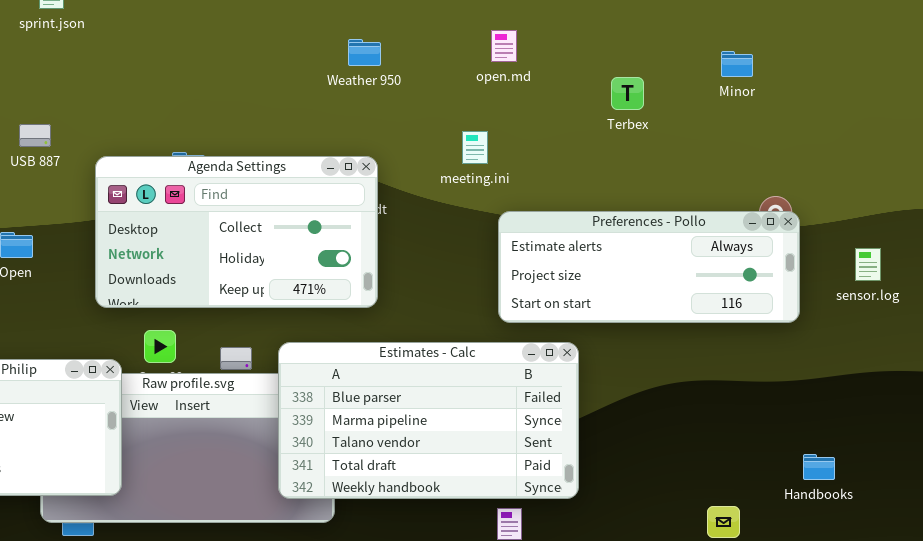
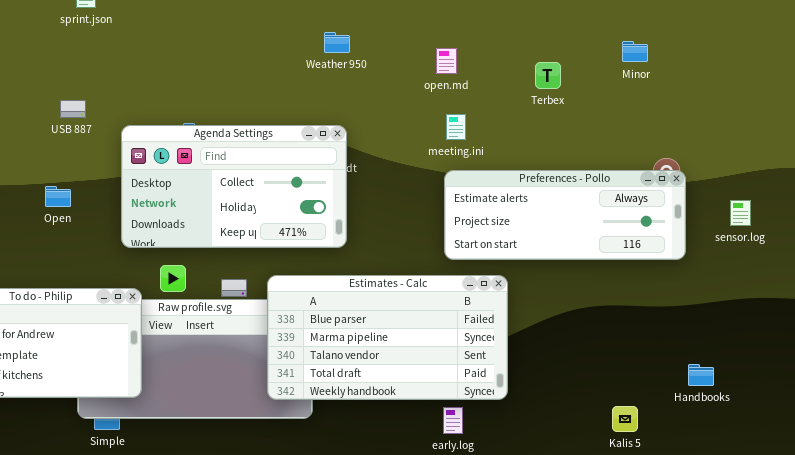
open.md: [491,30,517,62] -> [436,48,457,74], moved
meeting.ini: [462,131,488,164] -> [446,114,466,140], moved

